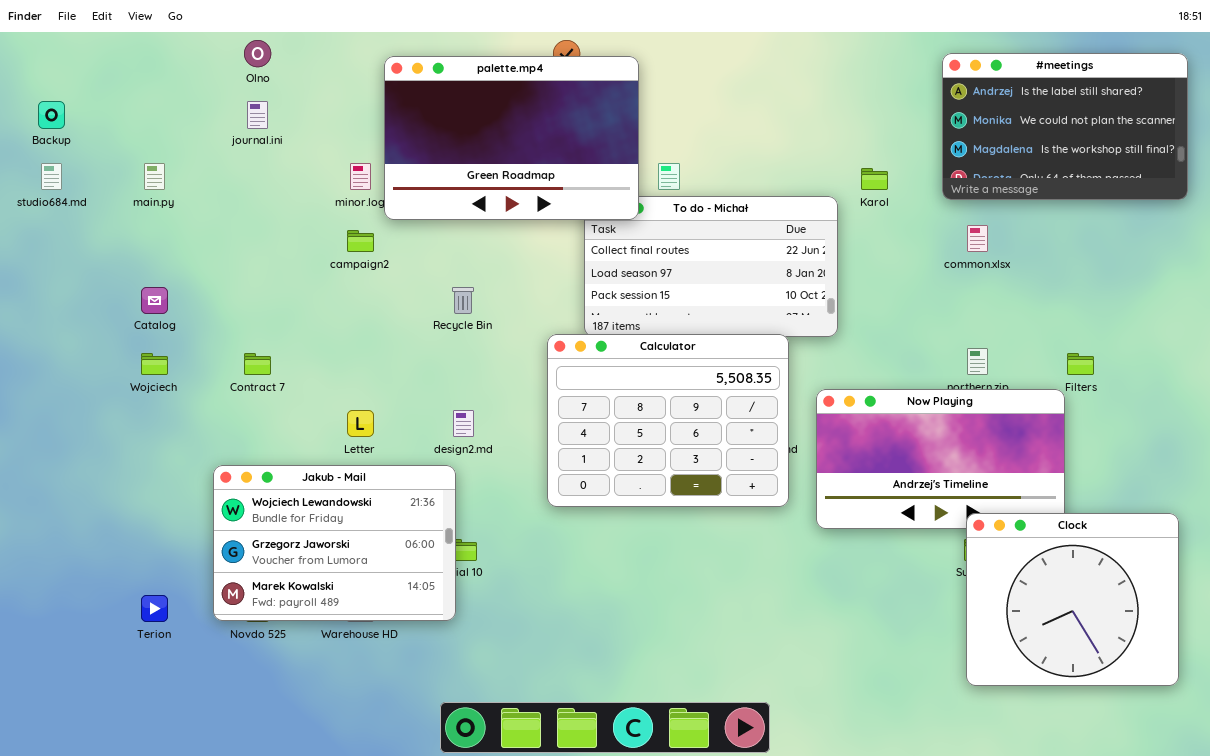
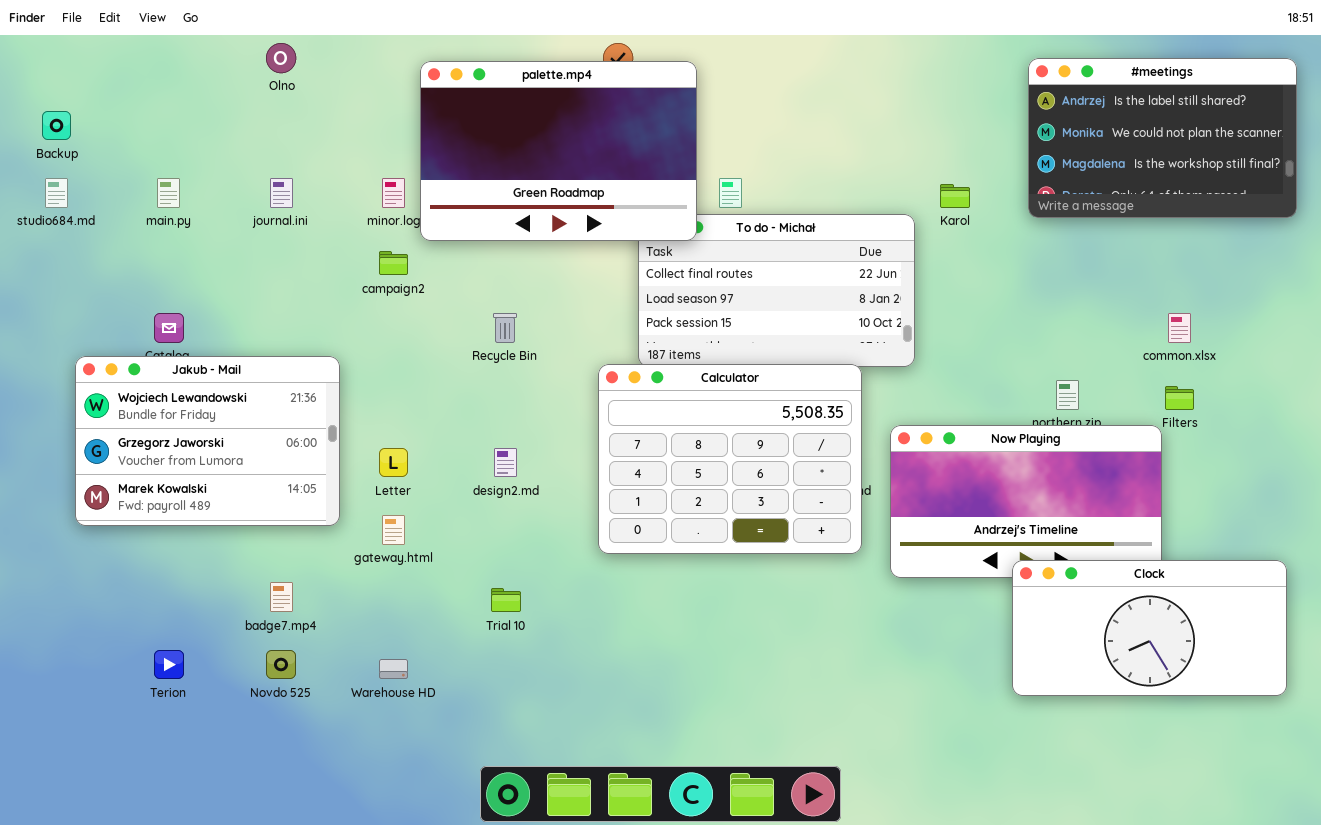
journal.ini: [247,101,268,129] -> [270,178,293,208], moved
common.xlsx: [967,225,988,252] -> [1168,313,1191,343], moved
Jakub - Mail: [213,465,456,621] -> [75,356,340,526], moved
Clock: [966,513,1179,686] -> [1012,560,1287,696], resized

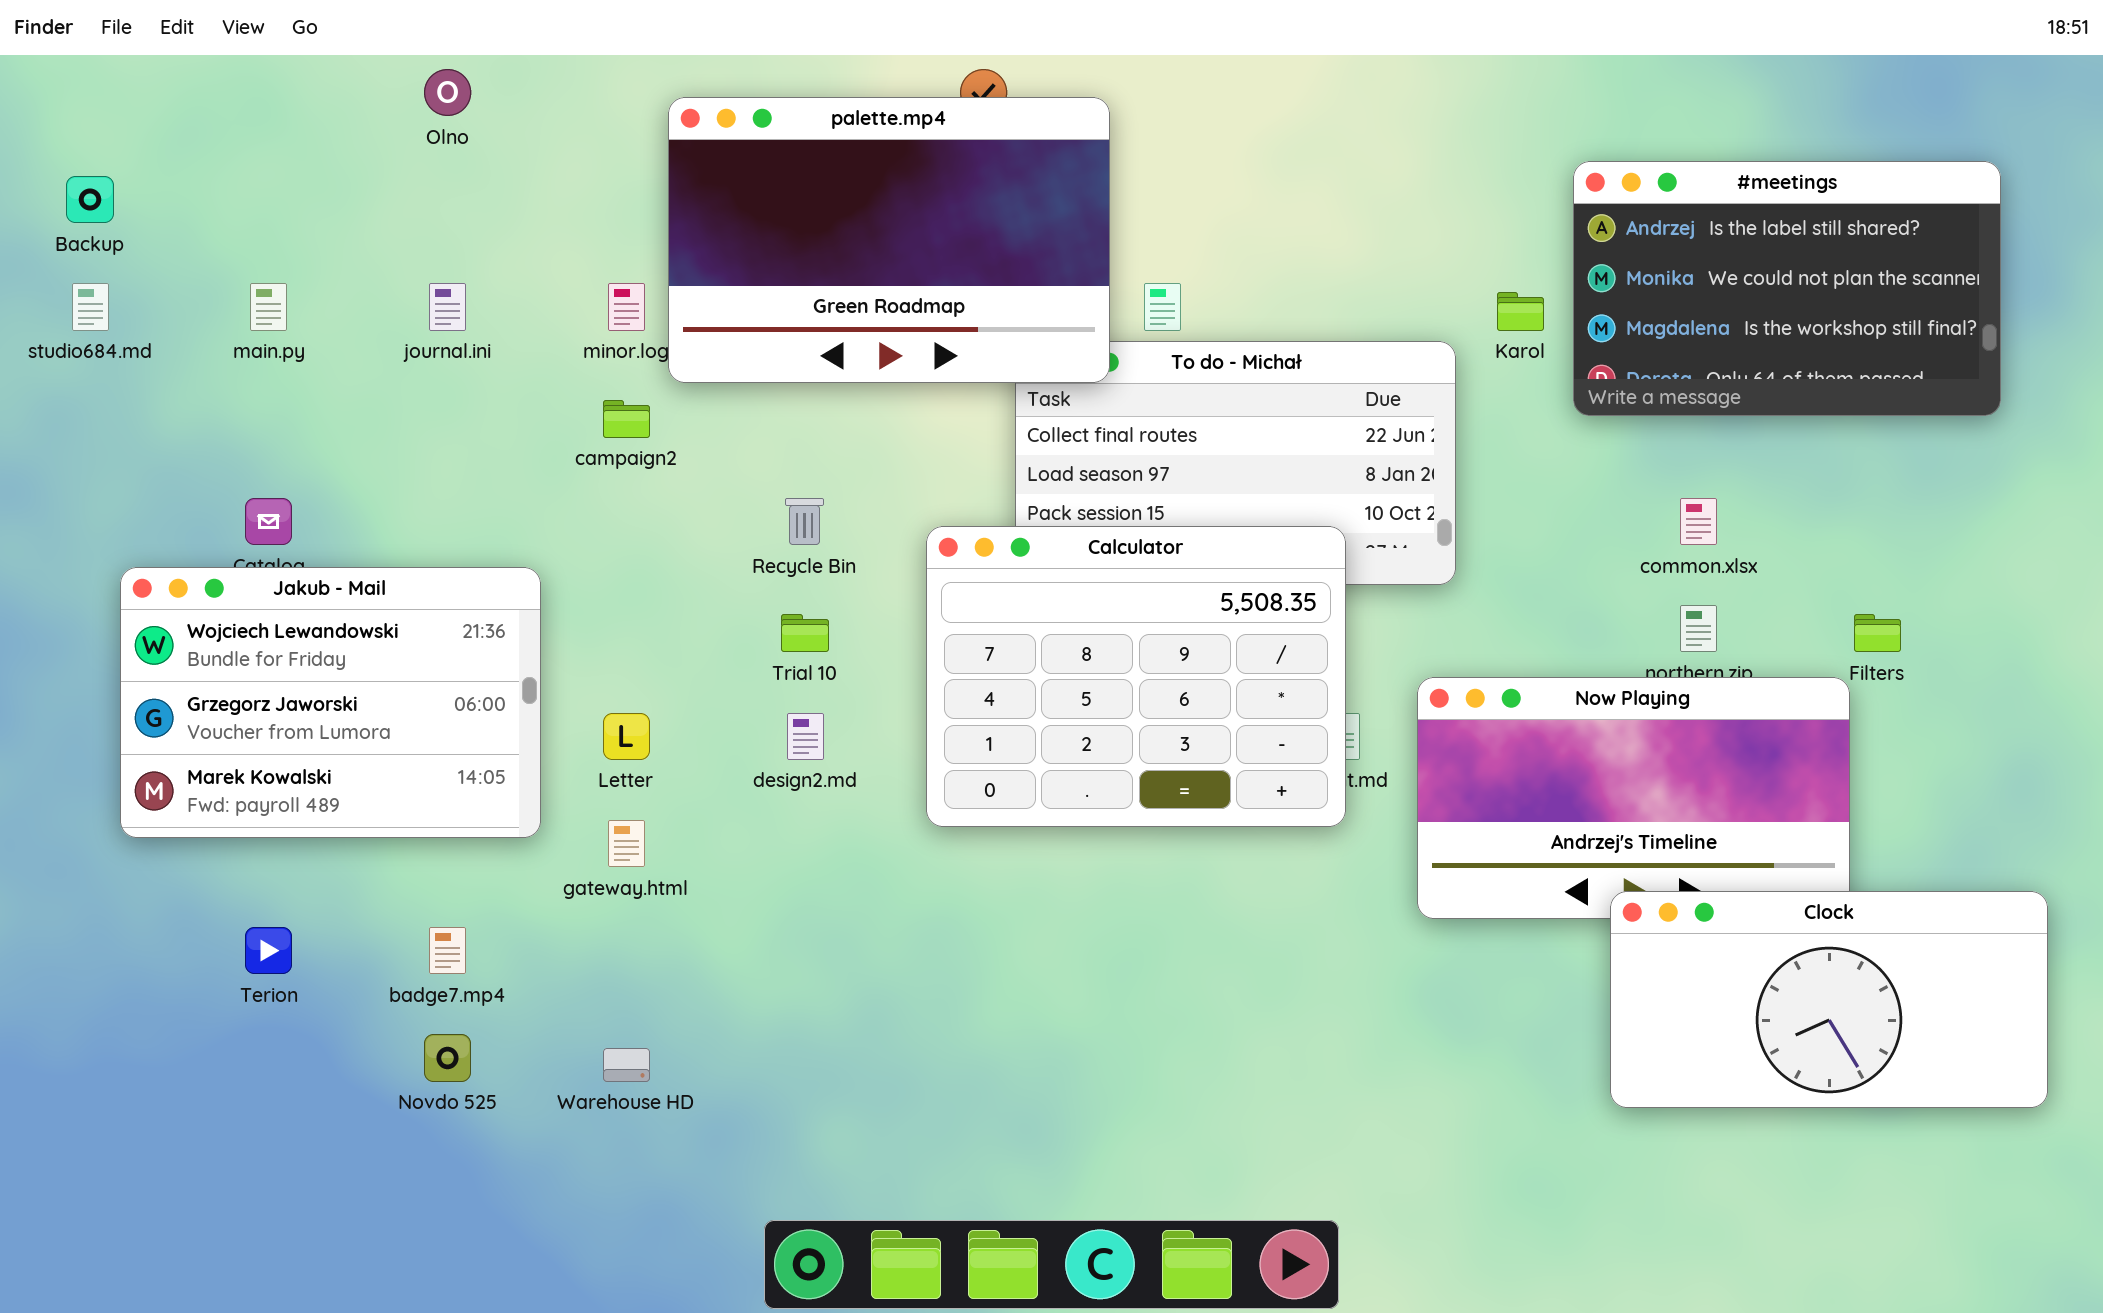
#meetings: [1028,58,1297,218] -> [1573,161,2001,416], moved
common.xlsx: [1168,313,1191,343] -> [1680,498,1717,545], moved
Calculator: [598,364,862,554] -> [926,526,1346,827], moved
Trial 10: [491,588,521,612] -> [781,614,829,652], moved
Terion: [154,650,184,679] -> [245,927,292,974], moved

